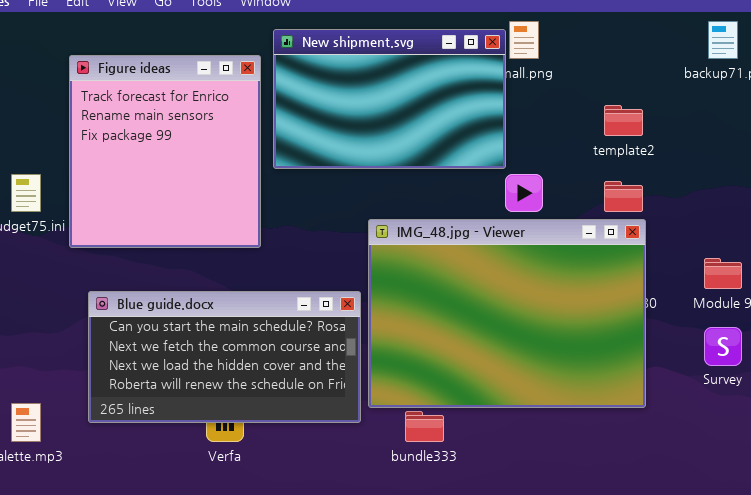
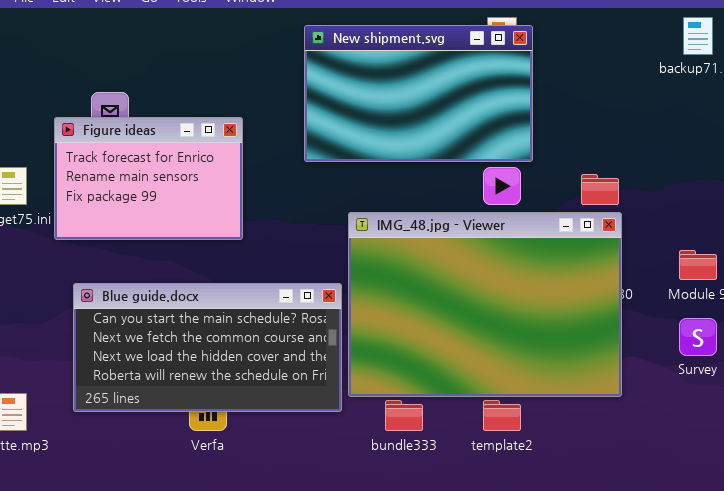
New shipment.svg: [273,29,506,169] -> [304,25,533,162], moved
Figure ideas: [69,55,261,248] -> [54,117,243,240], resized
template2: [604,105,643,136] -> [483,400,521,431], moved

